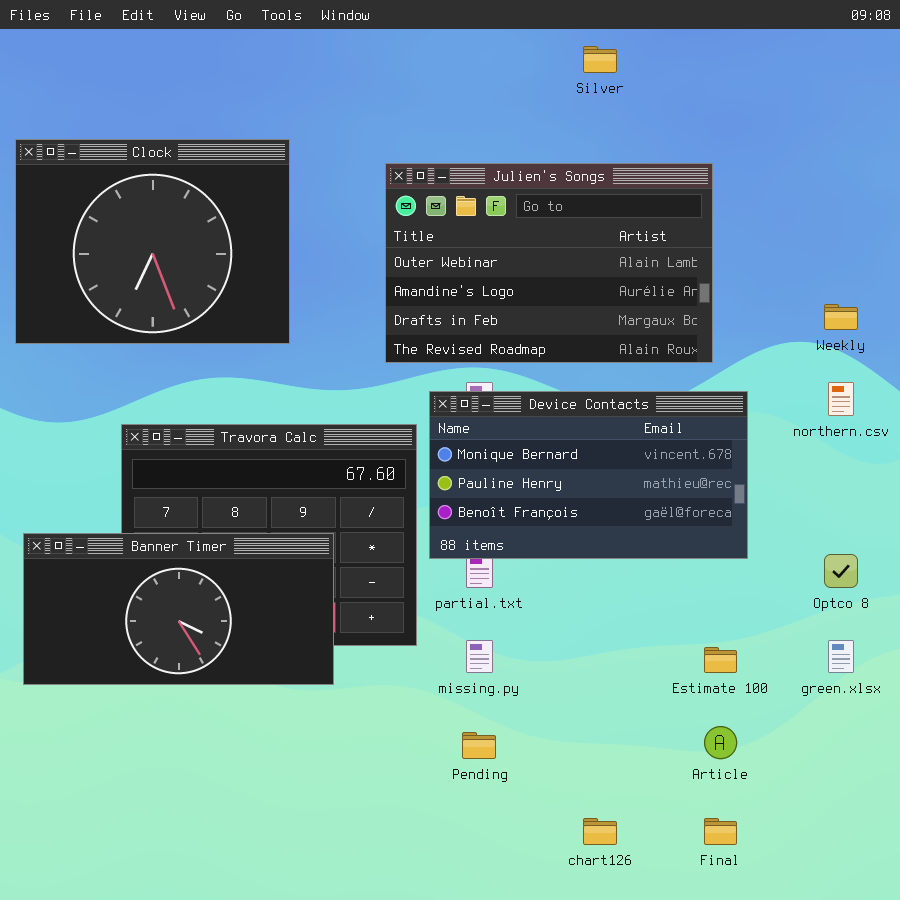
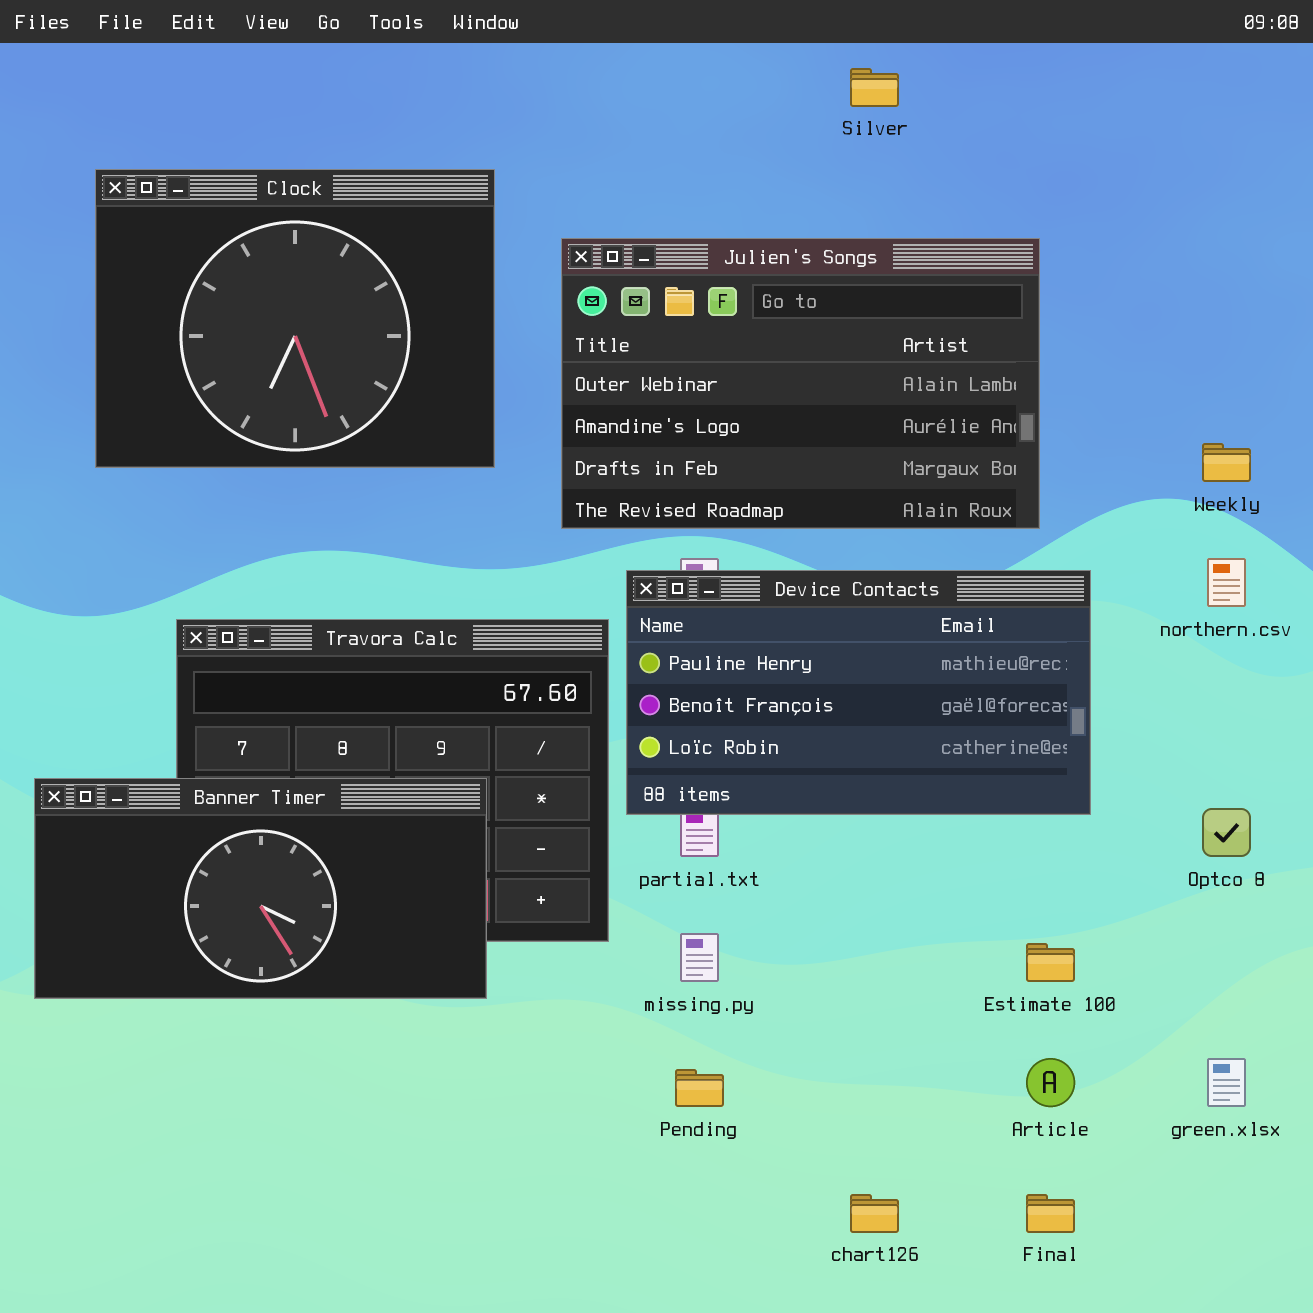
Clock: [15,139,290,344] -> [95,169,495,468], moved
Device Contacts: [429,391,748,559] -> [626,570,1091,815], scrolled down 1 row
green.xlsx: [828,640,854,673] -> [1207,1058,1246,1107], moved

